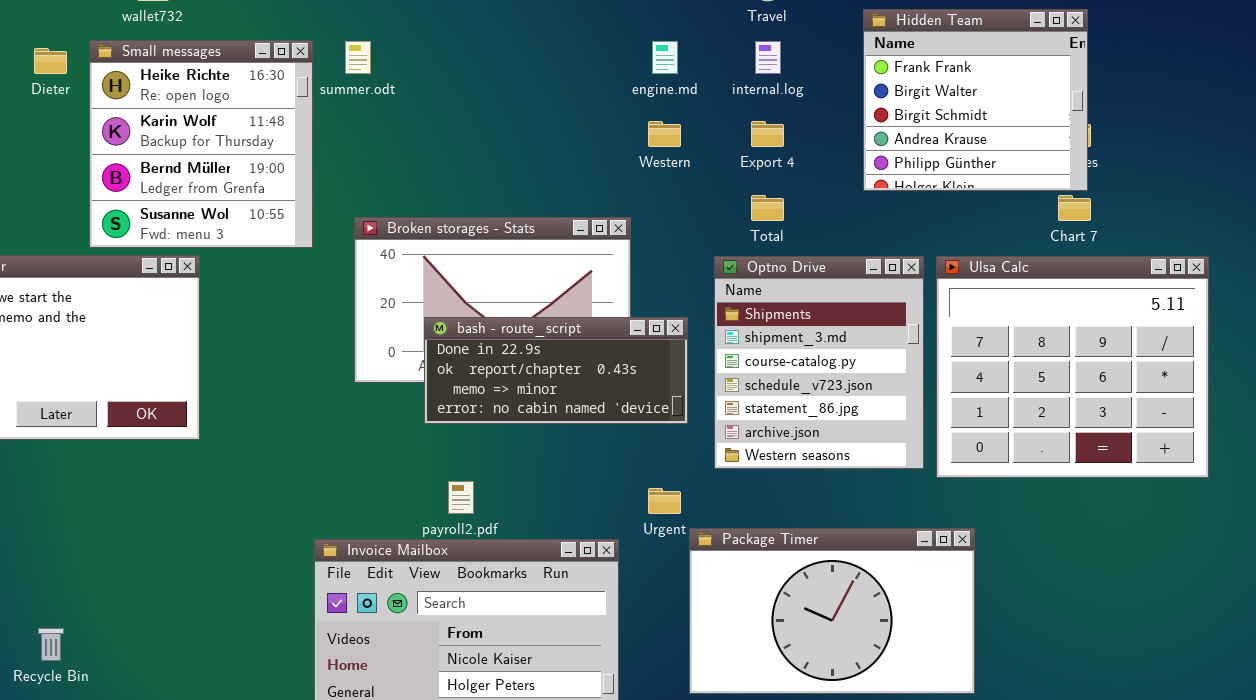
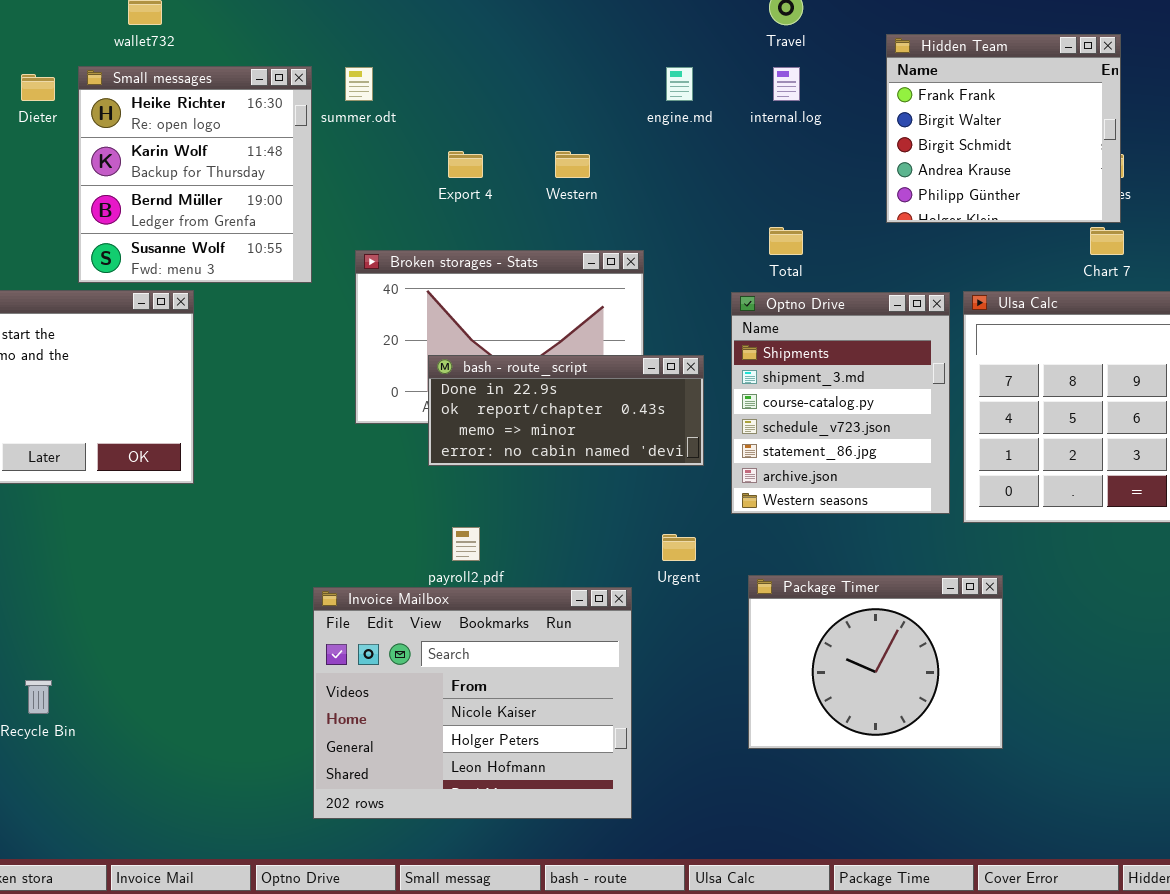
Western: [648,121,681,147] -> [555,151,590,178], moved
Export 4: [751,121,784,147] -> [448,151,483,178], moved
Package Timer: [689,528,975,694] -> [748,575,1003,749], resized

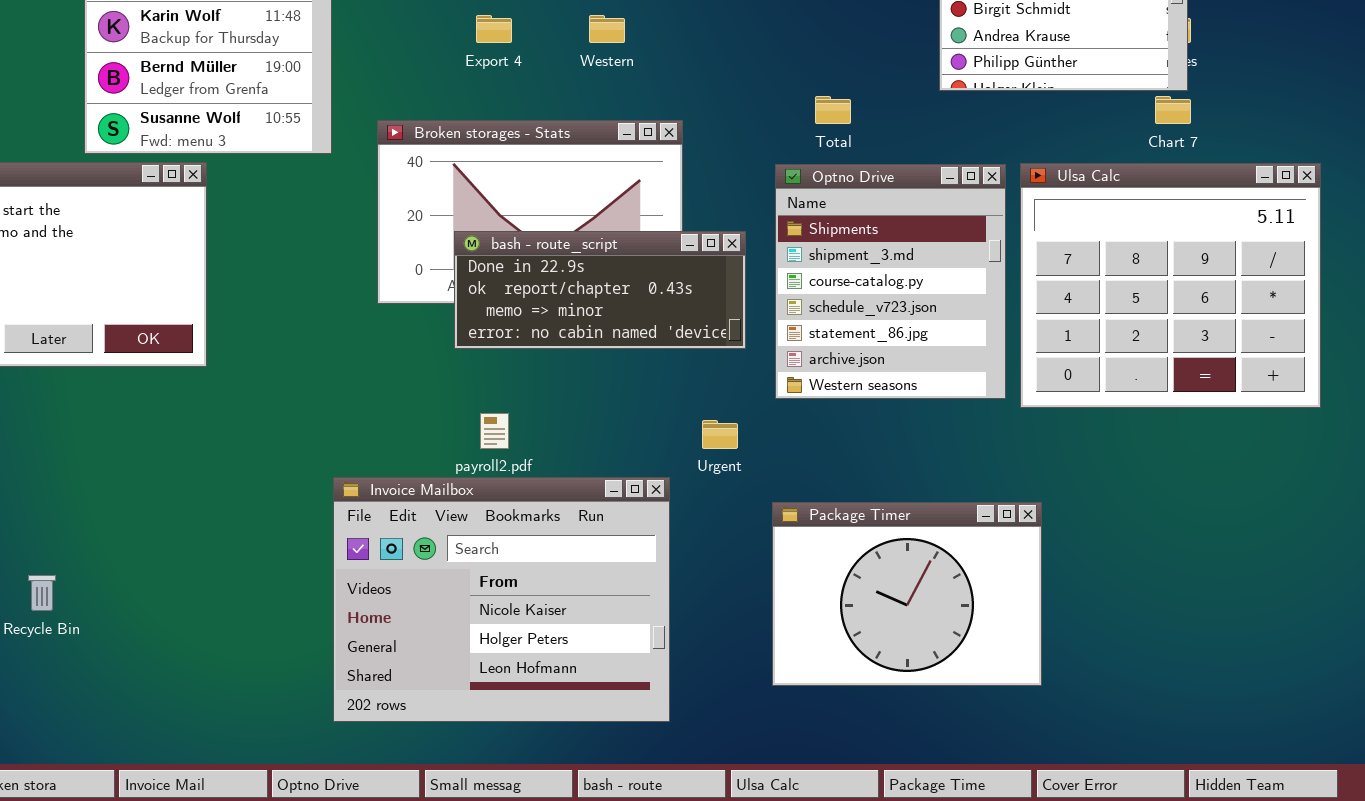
Package Timer: [748,575,1003,749] -> [772,502,1042,686], moved

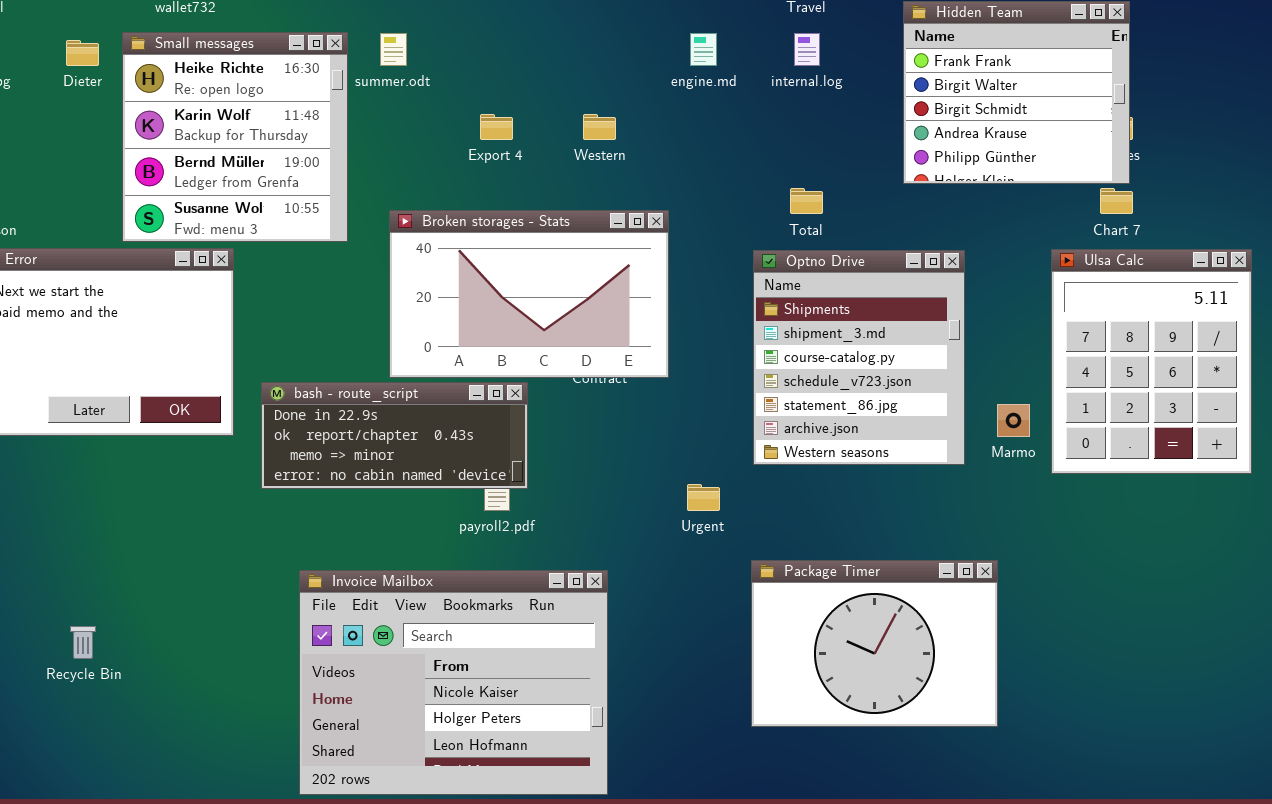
Ulsa Calc: [1020,163,1321,408] -> [1051,249,1252,474], resized
bash - route_script: [454,231,746,349] -> [261,382,528,489], moved
Invoice Mailbox: [333,477,670,722] -> [299,570,608,795], moved

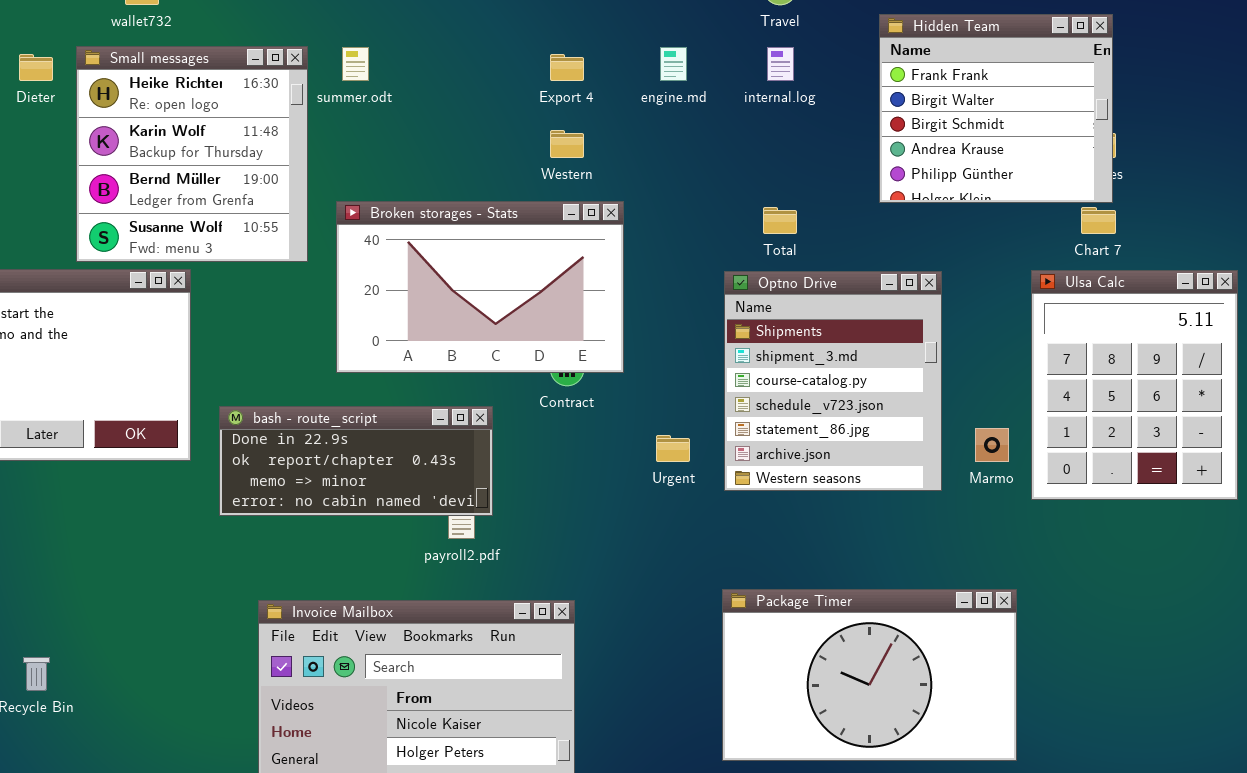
Export 4: [480,114,513,140] -> [550,54,584,81], moved
Broken storages - Stats: [389,210,669,378] -> [336,201,624,373], moved
Urgent: [687,484,720,511] -> [656,435,690,462], moved
Package Timer: [751,560,998,727] -> [722,589,1017,761], resized

